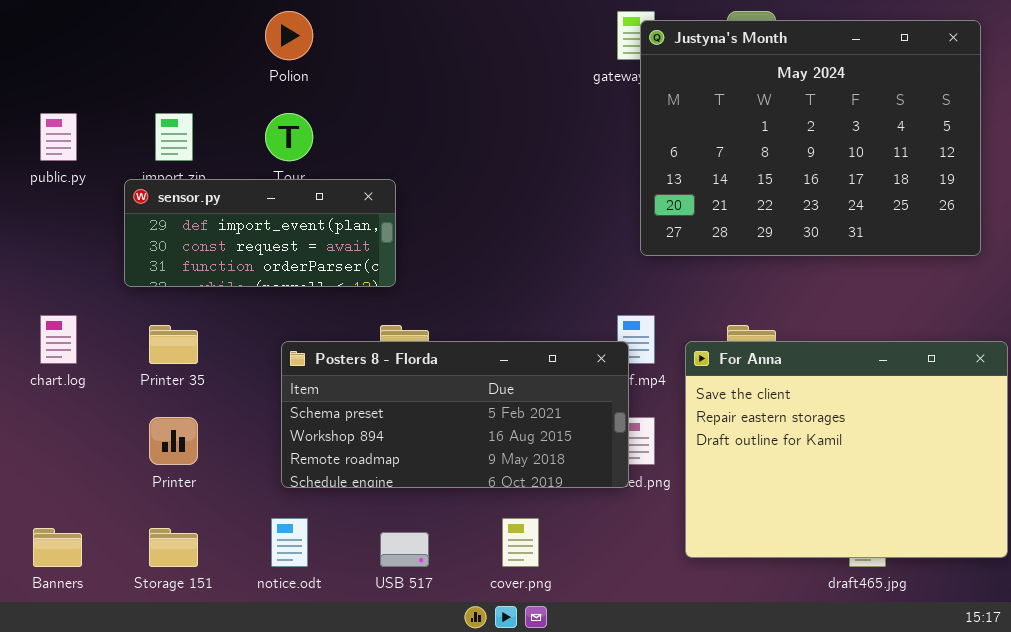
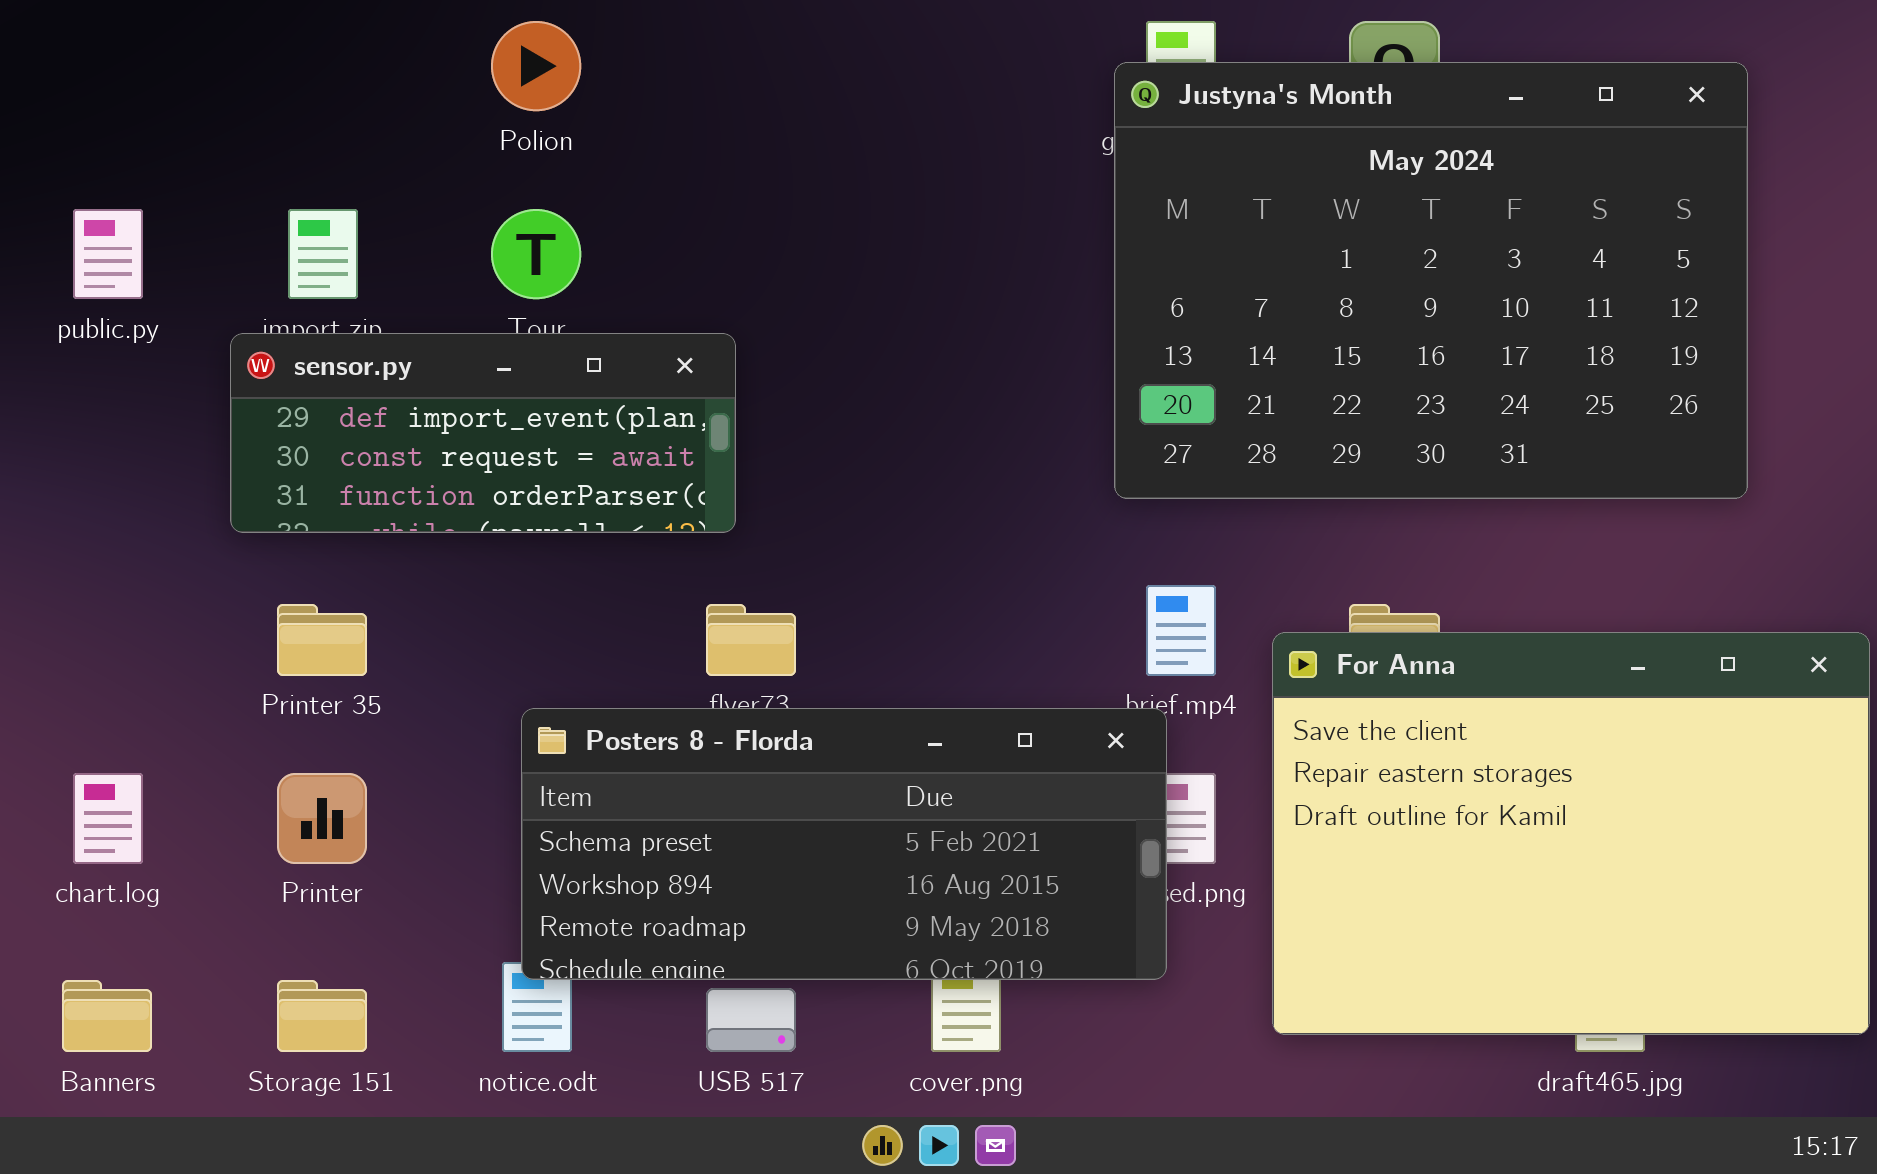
Justyna's Month: [640,20,981,256] -> [1114,62,1748,499], moved
chart.log: [40,315,77,364] -> [73,773,143,864], moved
Posters 8 - Florda: [281,341,629,488] -> [521,708,1167,980], moved

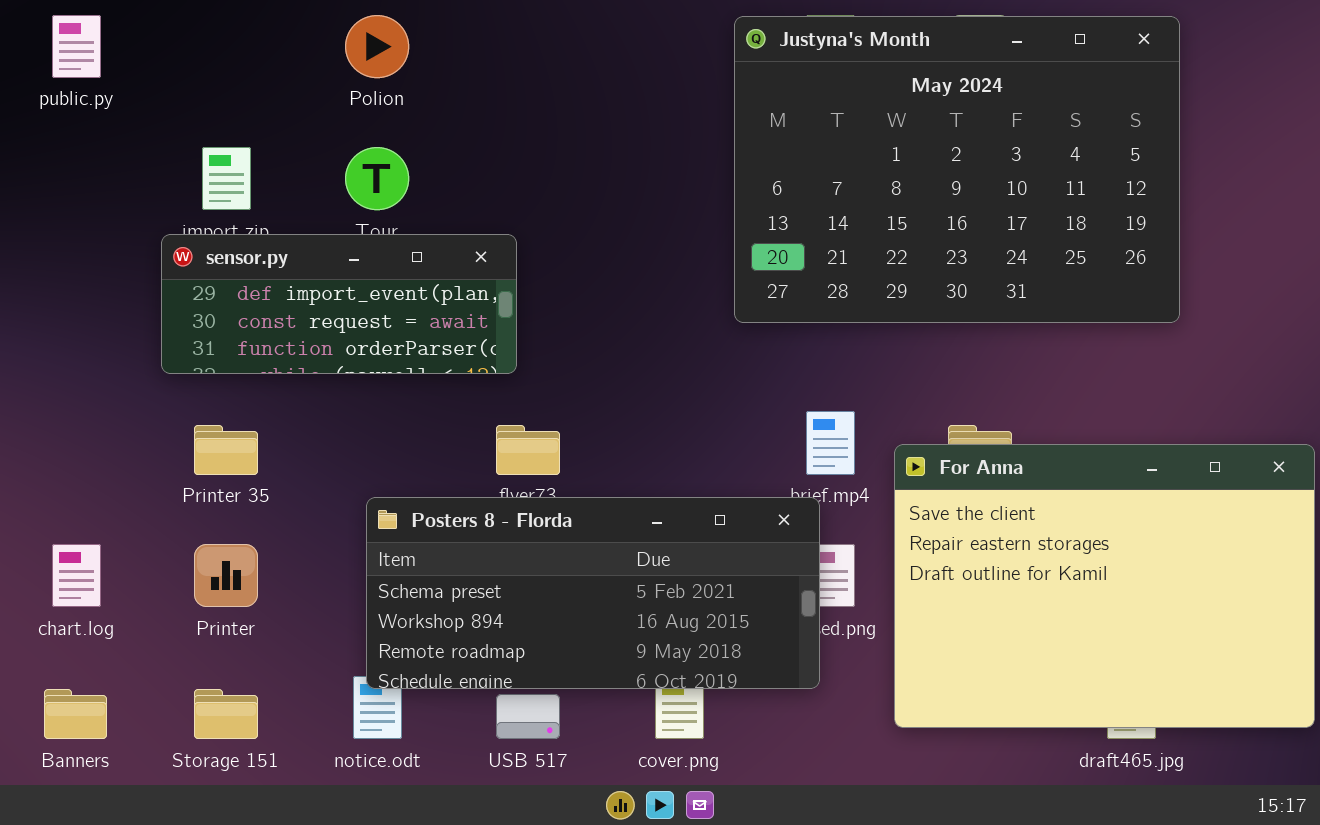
Justyna's Month: [1114,62,1748,499] -> [734,16,1180,323], moved
public.py: [73,209,143,299] -> [52,15,101,78], moved

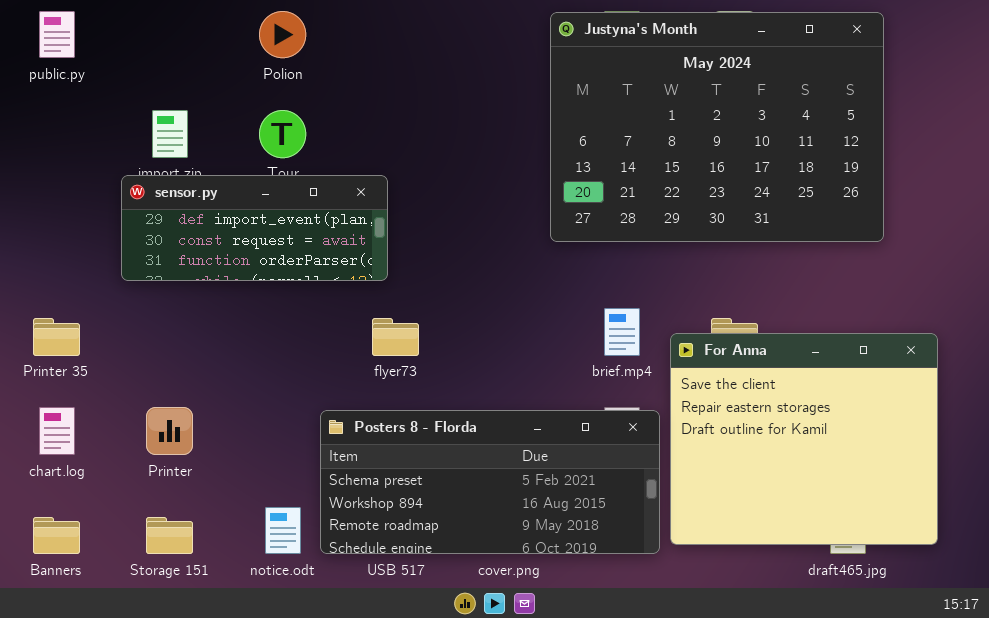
Printer 35: [194,425,258,475] -> [33,318,80,356], moved
For Anna: [894,444,1315,728] -> [670,333,938,545], resized
Posters 8 - Florda: [366,497,820,689] -> [320,410,660,554], moved

